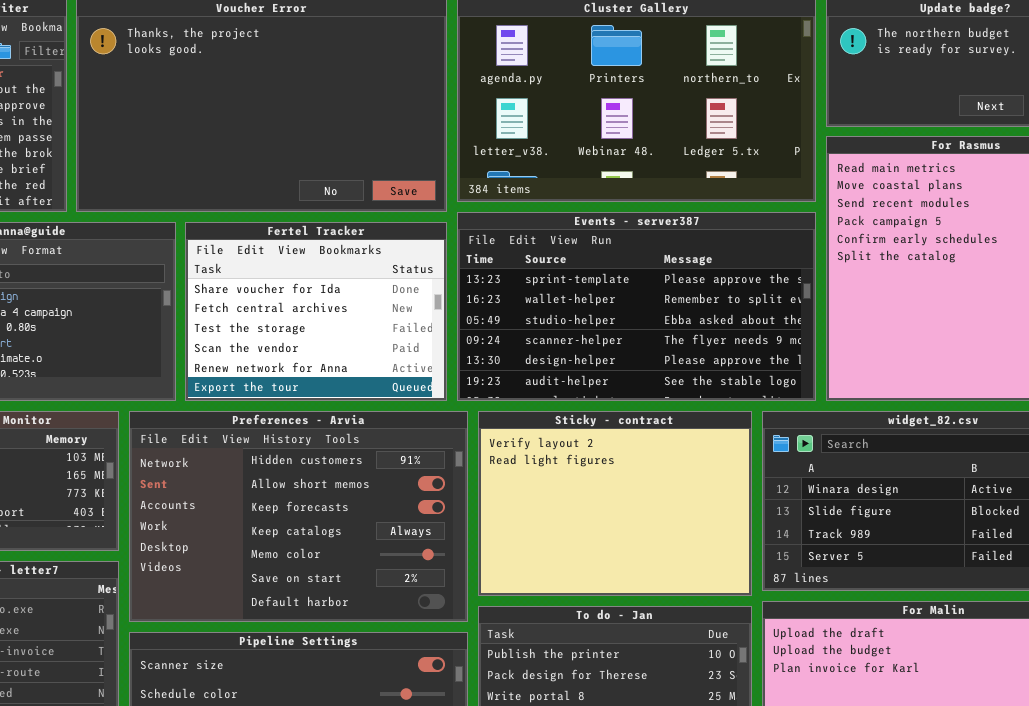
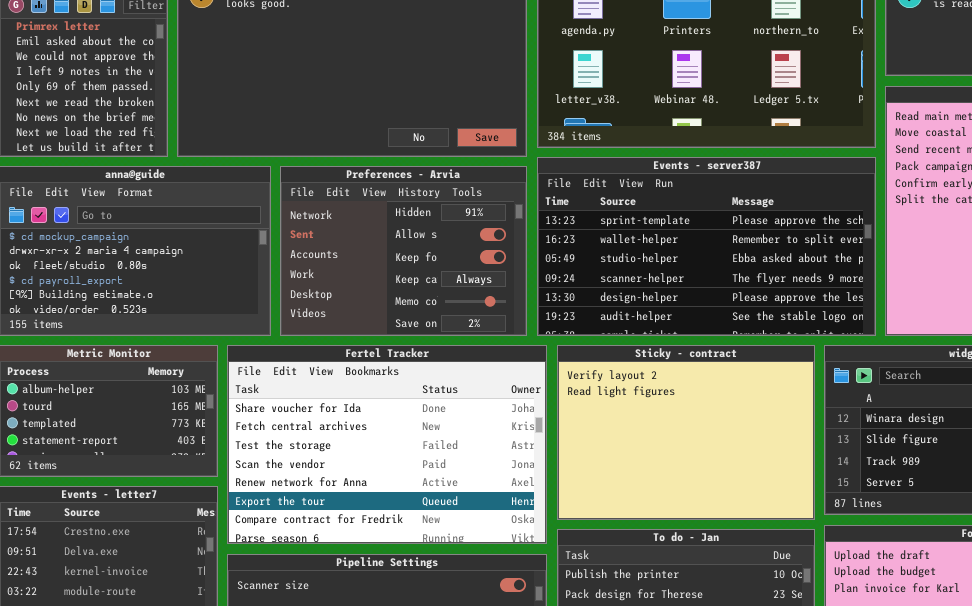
Fertel Tracker: [185,222,447,401] -> [227,345,547,544], moved, resized
Preferences - Arvia: [129,411,468,622] -> [280,166,527,336], moved, resized

